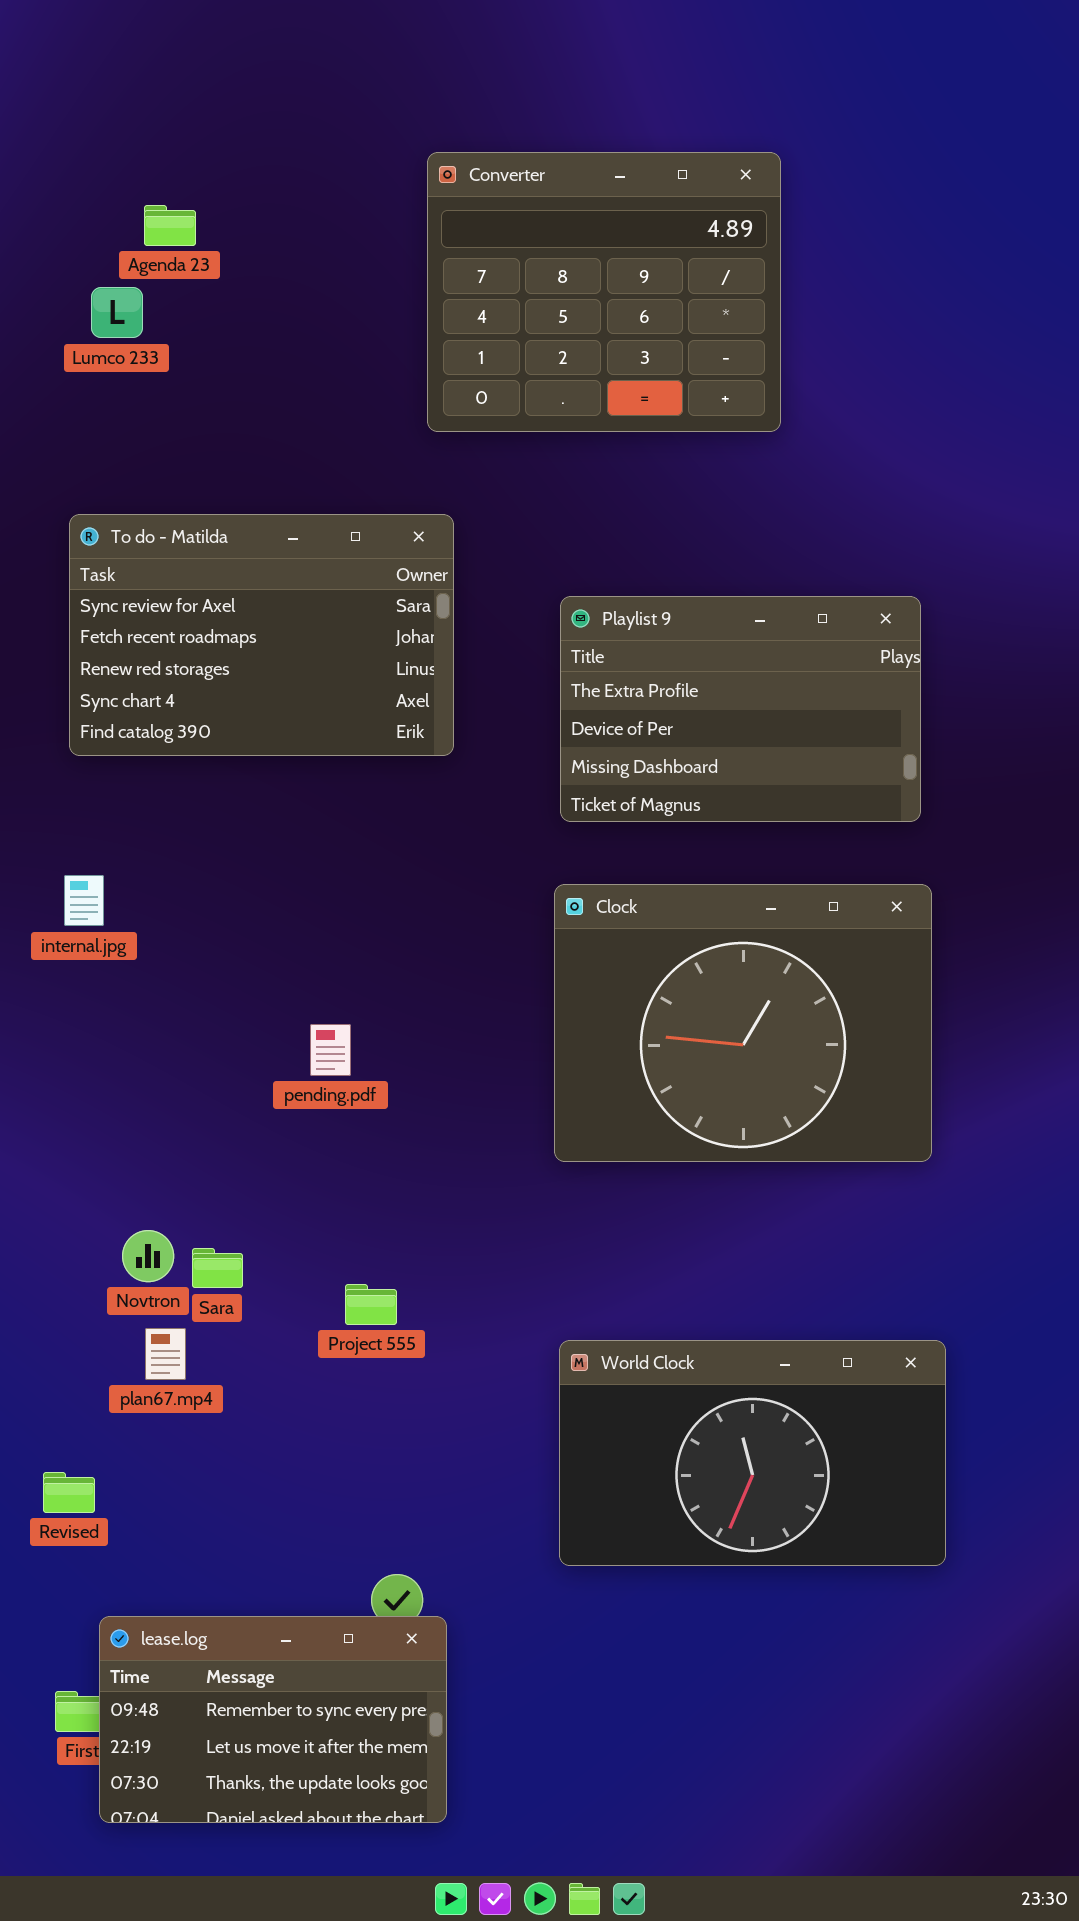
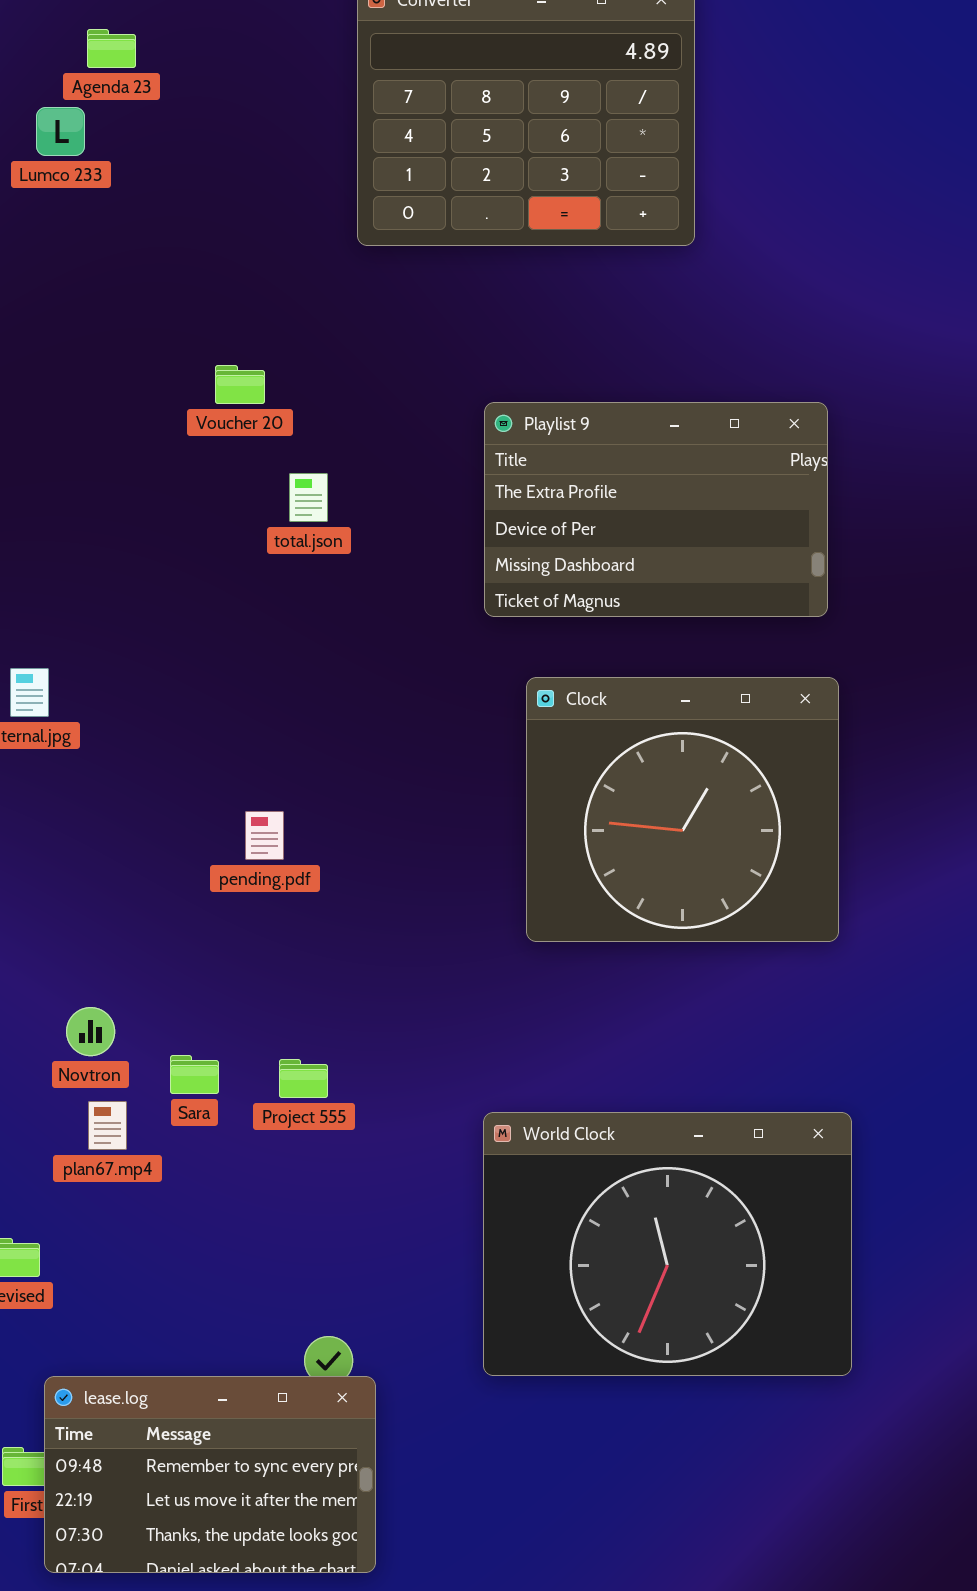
To do - Matilda: [69,514,454,756] -> none, closed
Clock: [554,884,932,1162] -> [526,677,839,942], resized
Sara: [192,1248,243,1288] -> [170,1055,219,1094], moved
World Clock: [559,1340,946,1566] -> [483,1112,852,1376], resized

